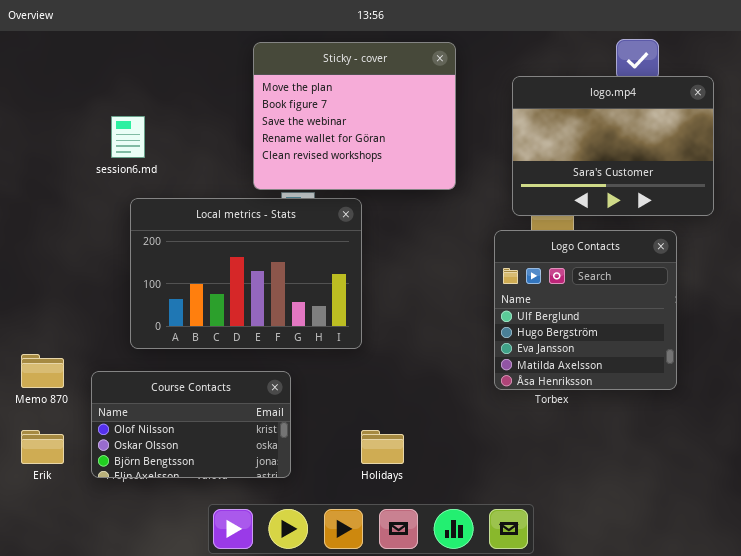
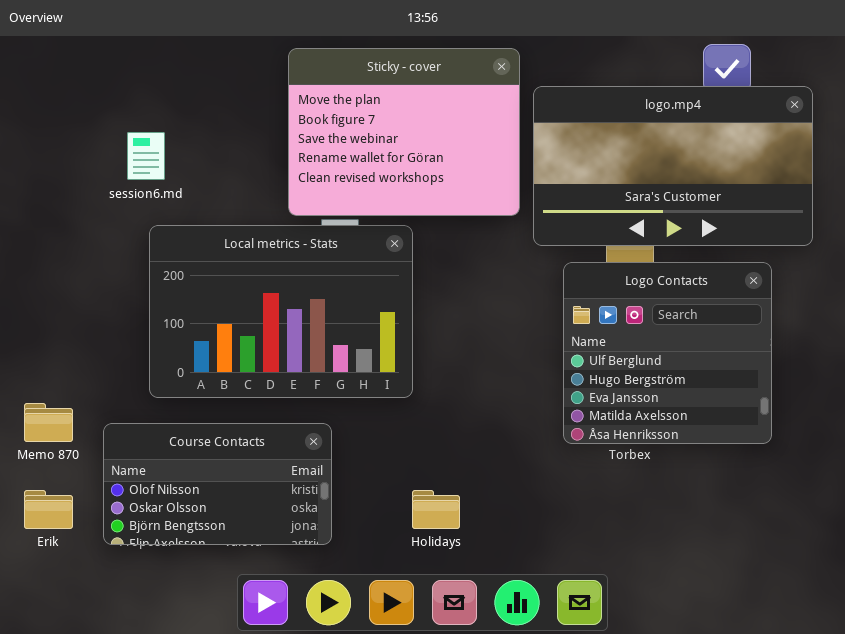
logo.mp4: [512,76,714,216] -> [533,86,813,246], resized

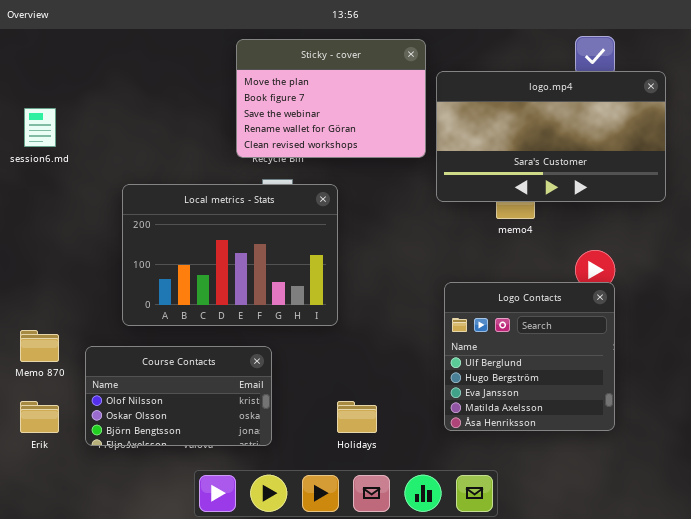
Sticky - cover: [288,48,520,216] -> [236,39,426,158], resized
session6.md: [127,132,165,180] -> [24,108,56,147], moved
Logo Contacts: [563,262,772,444] -> [444,282,615,431], moved

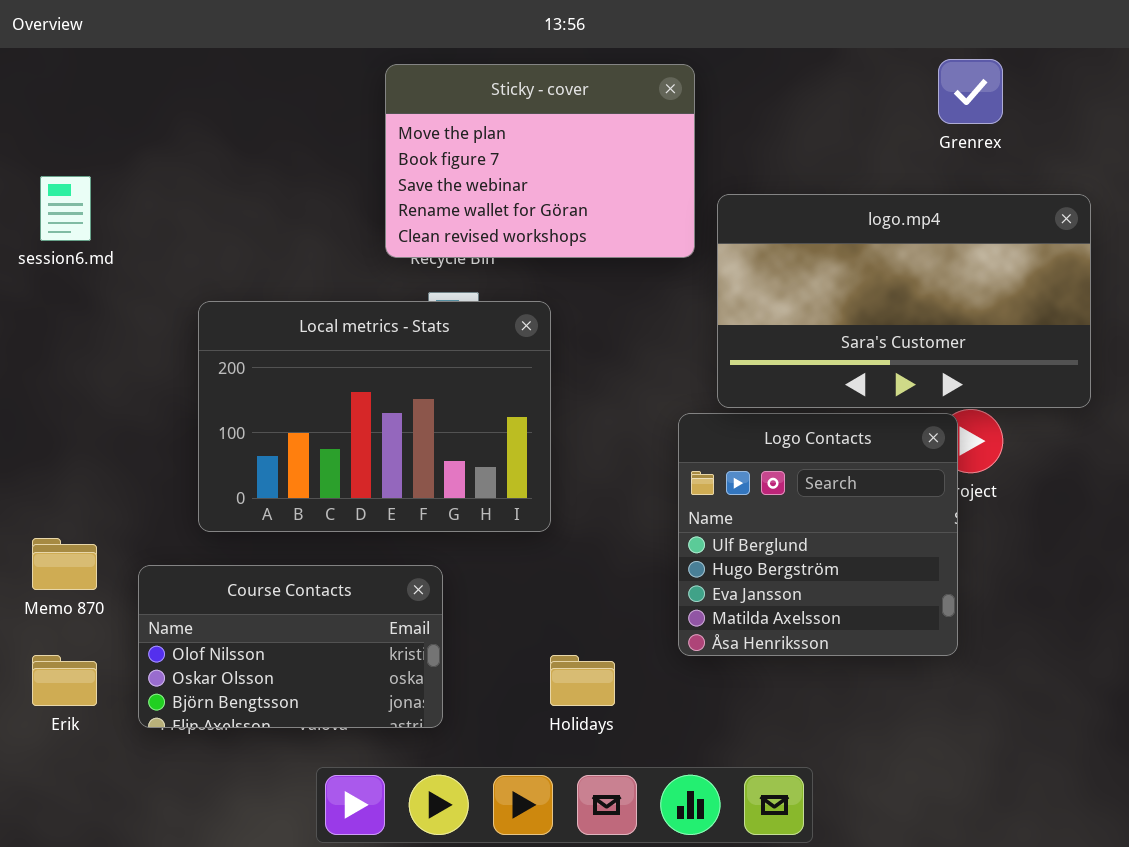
logo.mp4: [436,71,666,202] -> [717,194,1091,408], moved
Logo Contacts: [444,282,615,431] -> [678,413,958,656], moved

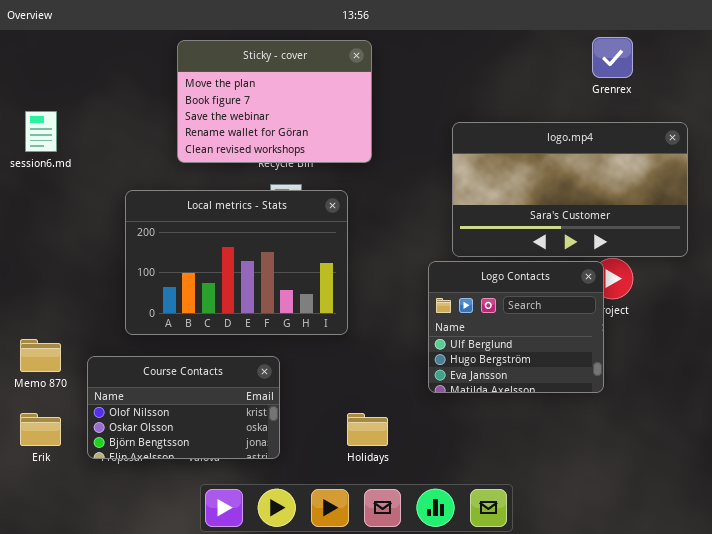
Sticky - cover: [385,64,695,258] -> [177,40,372,163], moved
Logo Contacts: [678,413,958,656] -> [428,261,604,393], resized

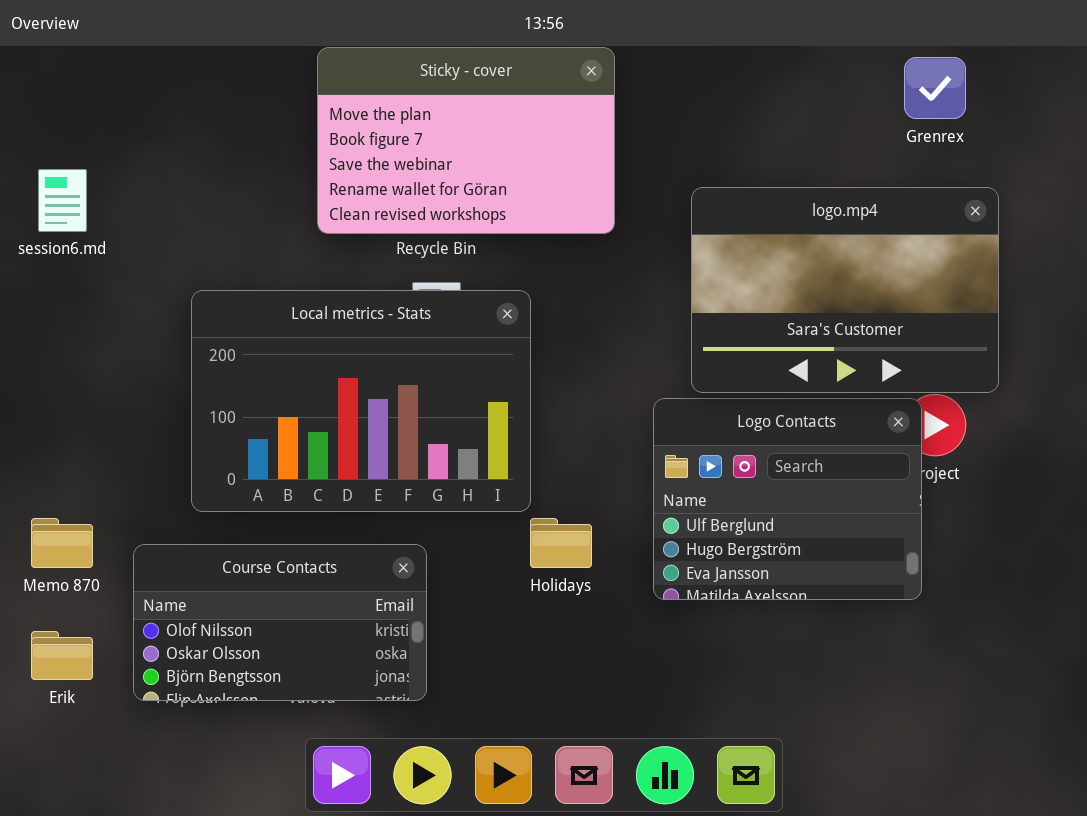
Sticky - cover: [177,40,372,163] -> [317,47,615,234], moved
logo.mp4: [452,122,688,257] -> [691,187,999,393], resized
Holidays: [347,413,388,446] -> [530,518,592,568], moved

